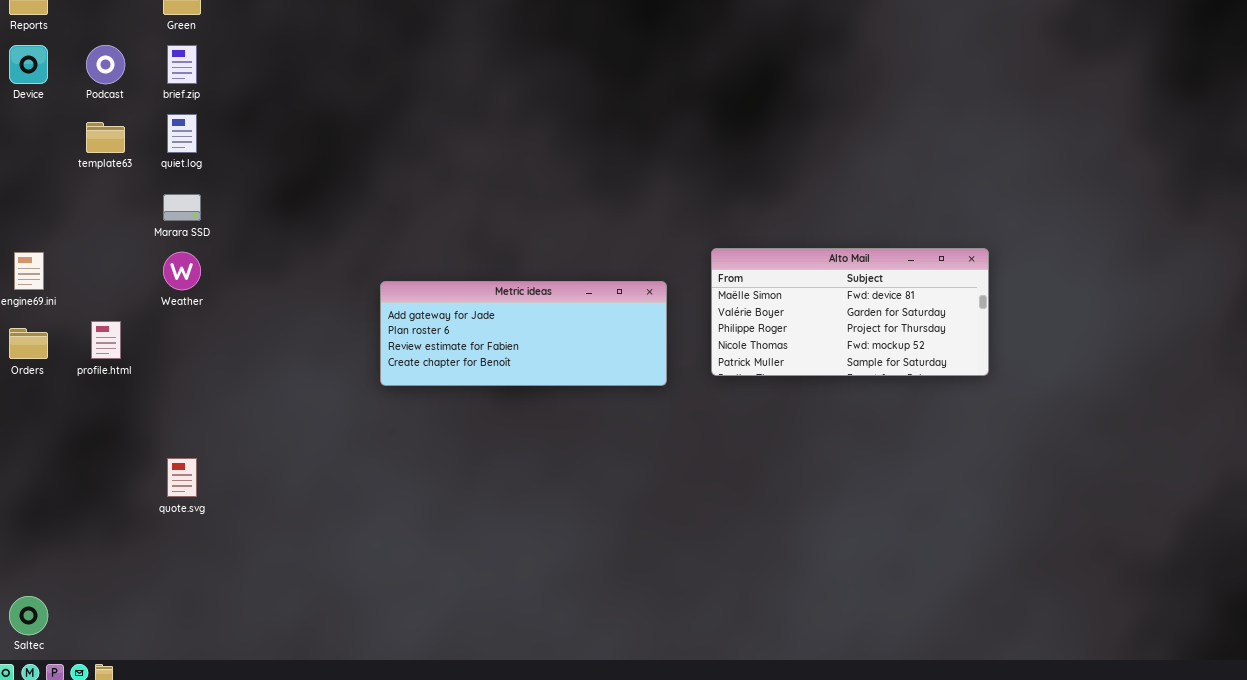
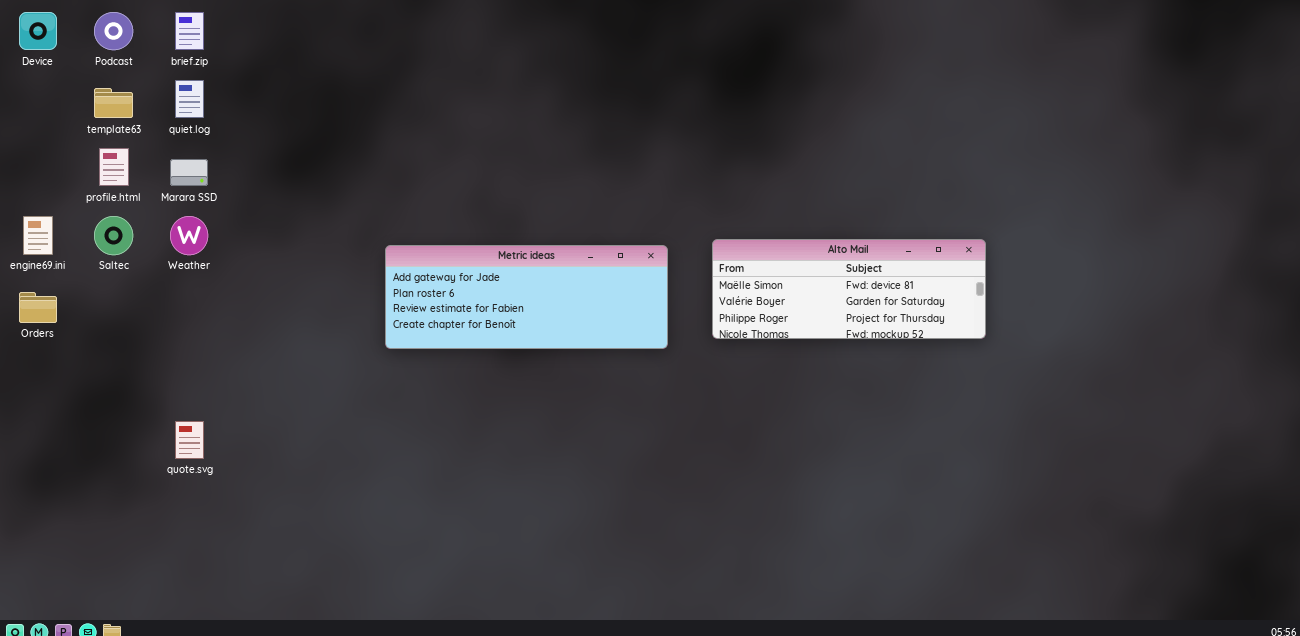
Alto Mail: [711,248,989,376] -> [712,239,986,339], resized
profile.html: [91,321,121,359] -> [99,148,129,186], moved
Saltec: [9,596,48,635] -> [94,216,133,255], moved

